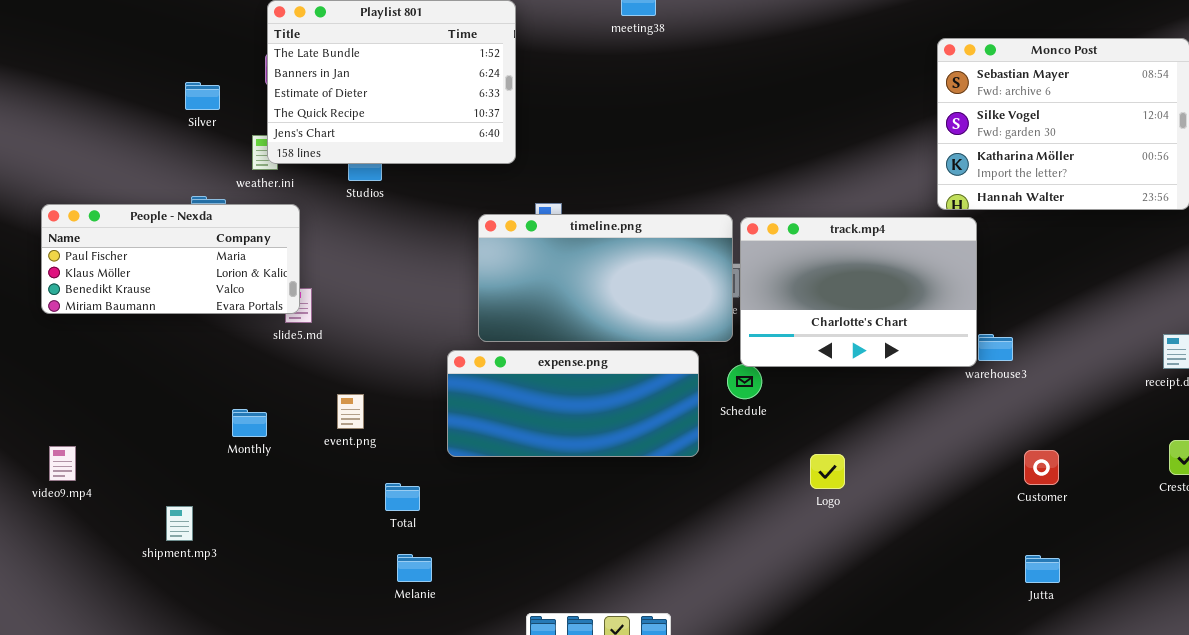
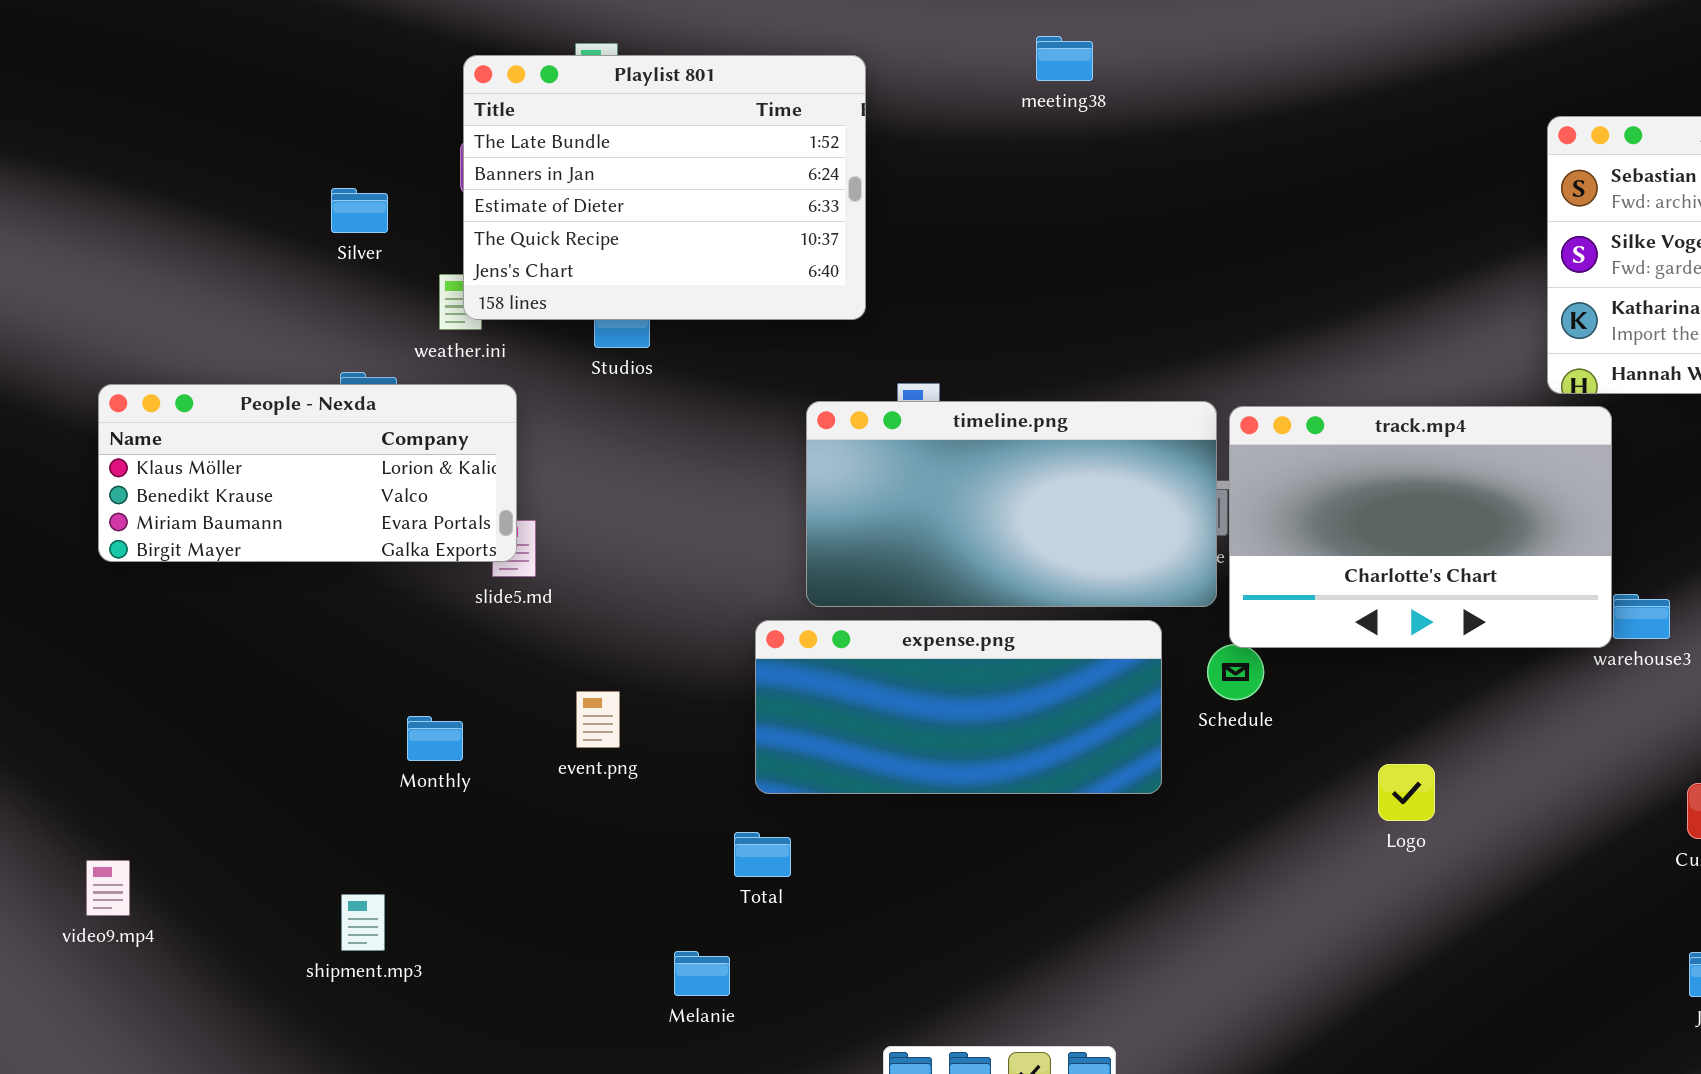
People - Nexda: [41,204,300,314] -> [98,384,517,562], scrolled down 1 row
video9.mp4: [49,446,76,481] -> [86,860,130,916], moved
Logo: [810,454,845,489] -> [1378,764,1435,821], moved
Total: [385,483,420,511] -> [734,832,791,877], moved
shipment.mp3: [166,506,193,541] -> [341,894,385,951], moved

